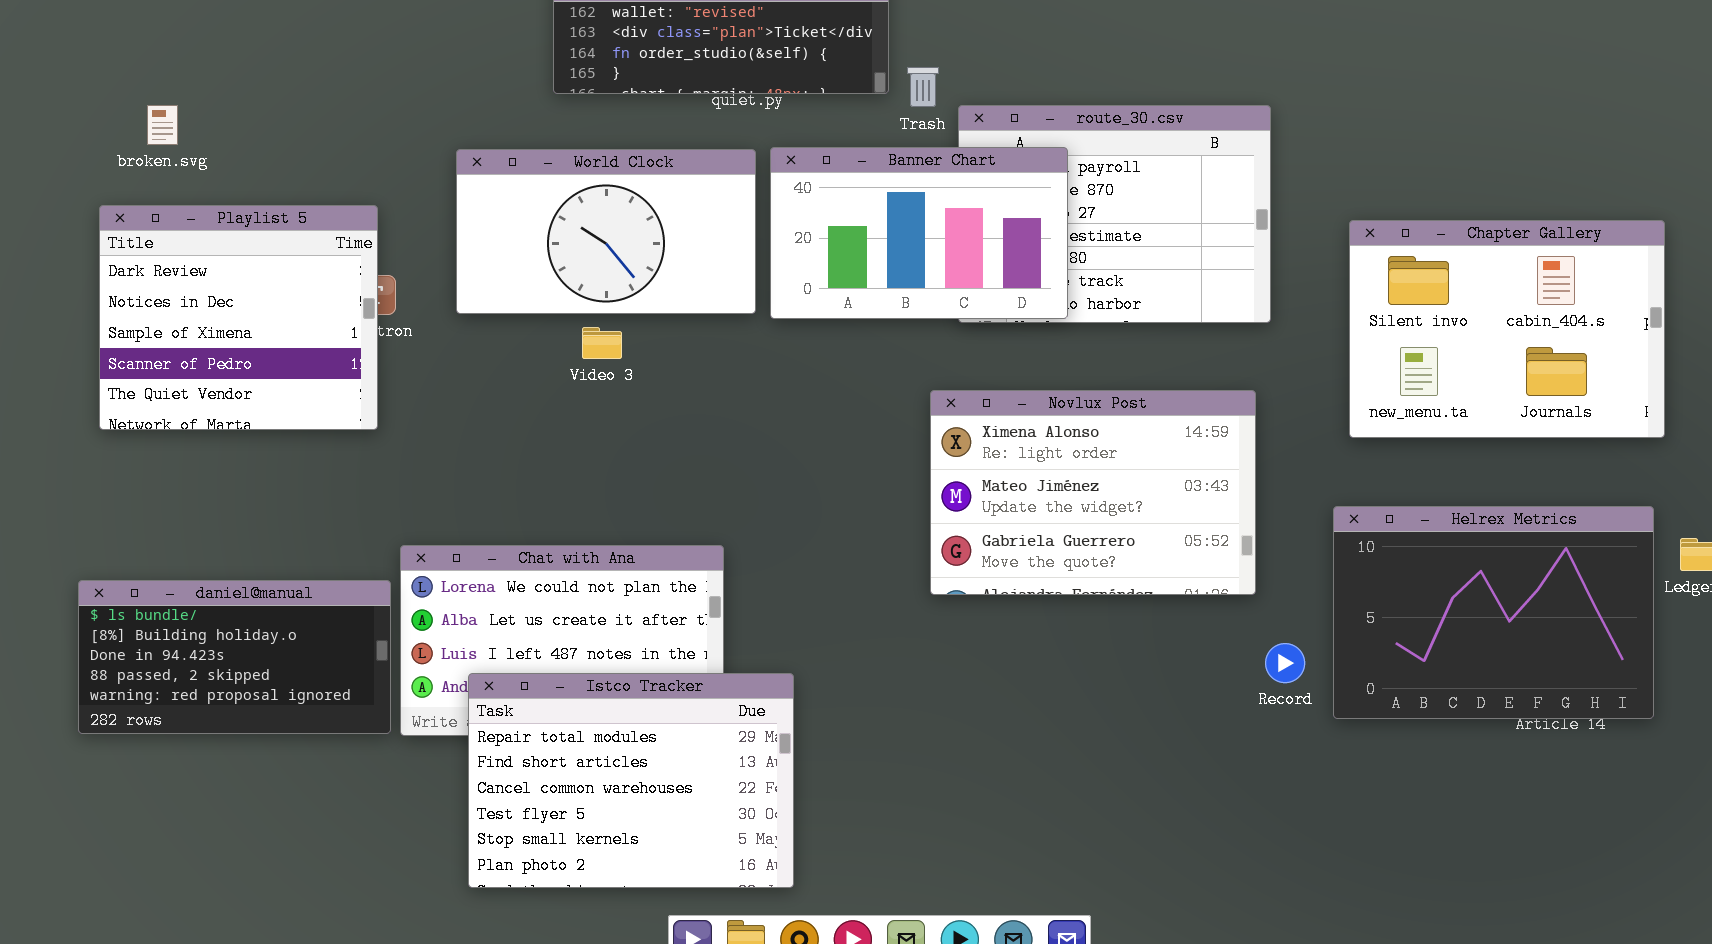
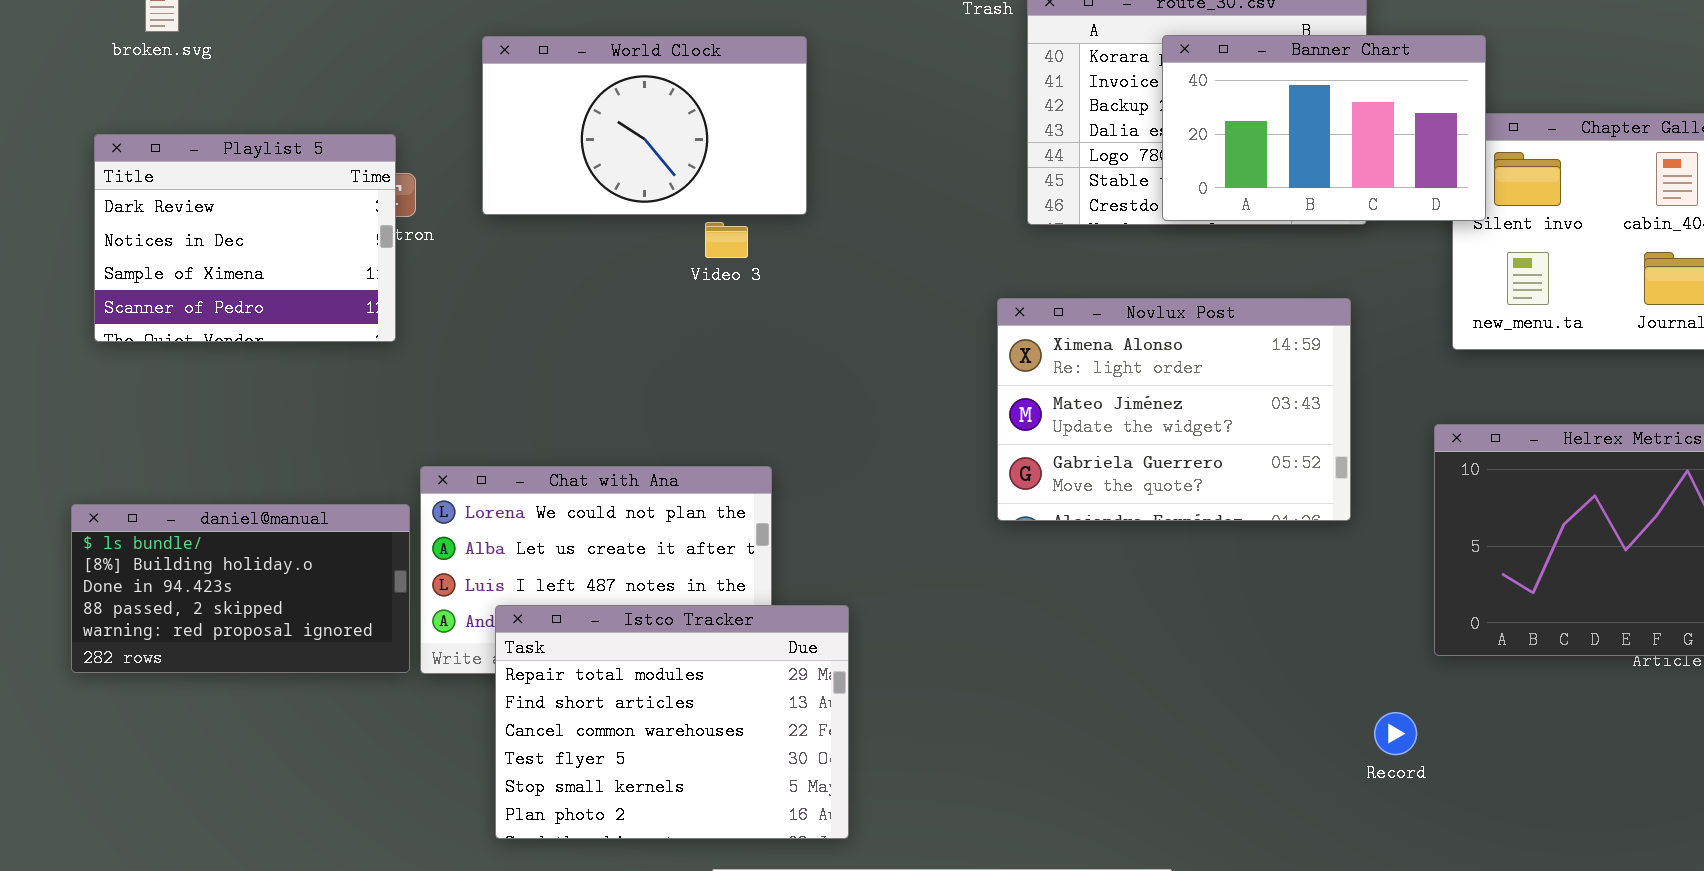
Banner Chart: [770,147,1068,319] -> [1162,35,1486,221], moved
Playlist 5: [99,205,378,430] -> [94,134,396,342], resized
Video 3: [582,327,622,359] -> [705,222,748,258], moved
Record: [1265,643,1305,683] -> [1374,712,1417,755], moved

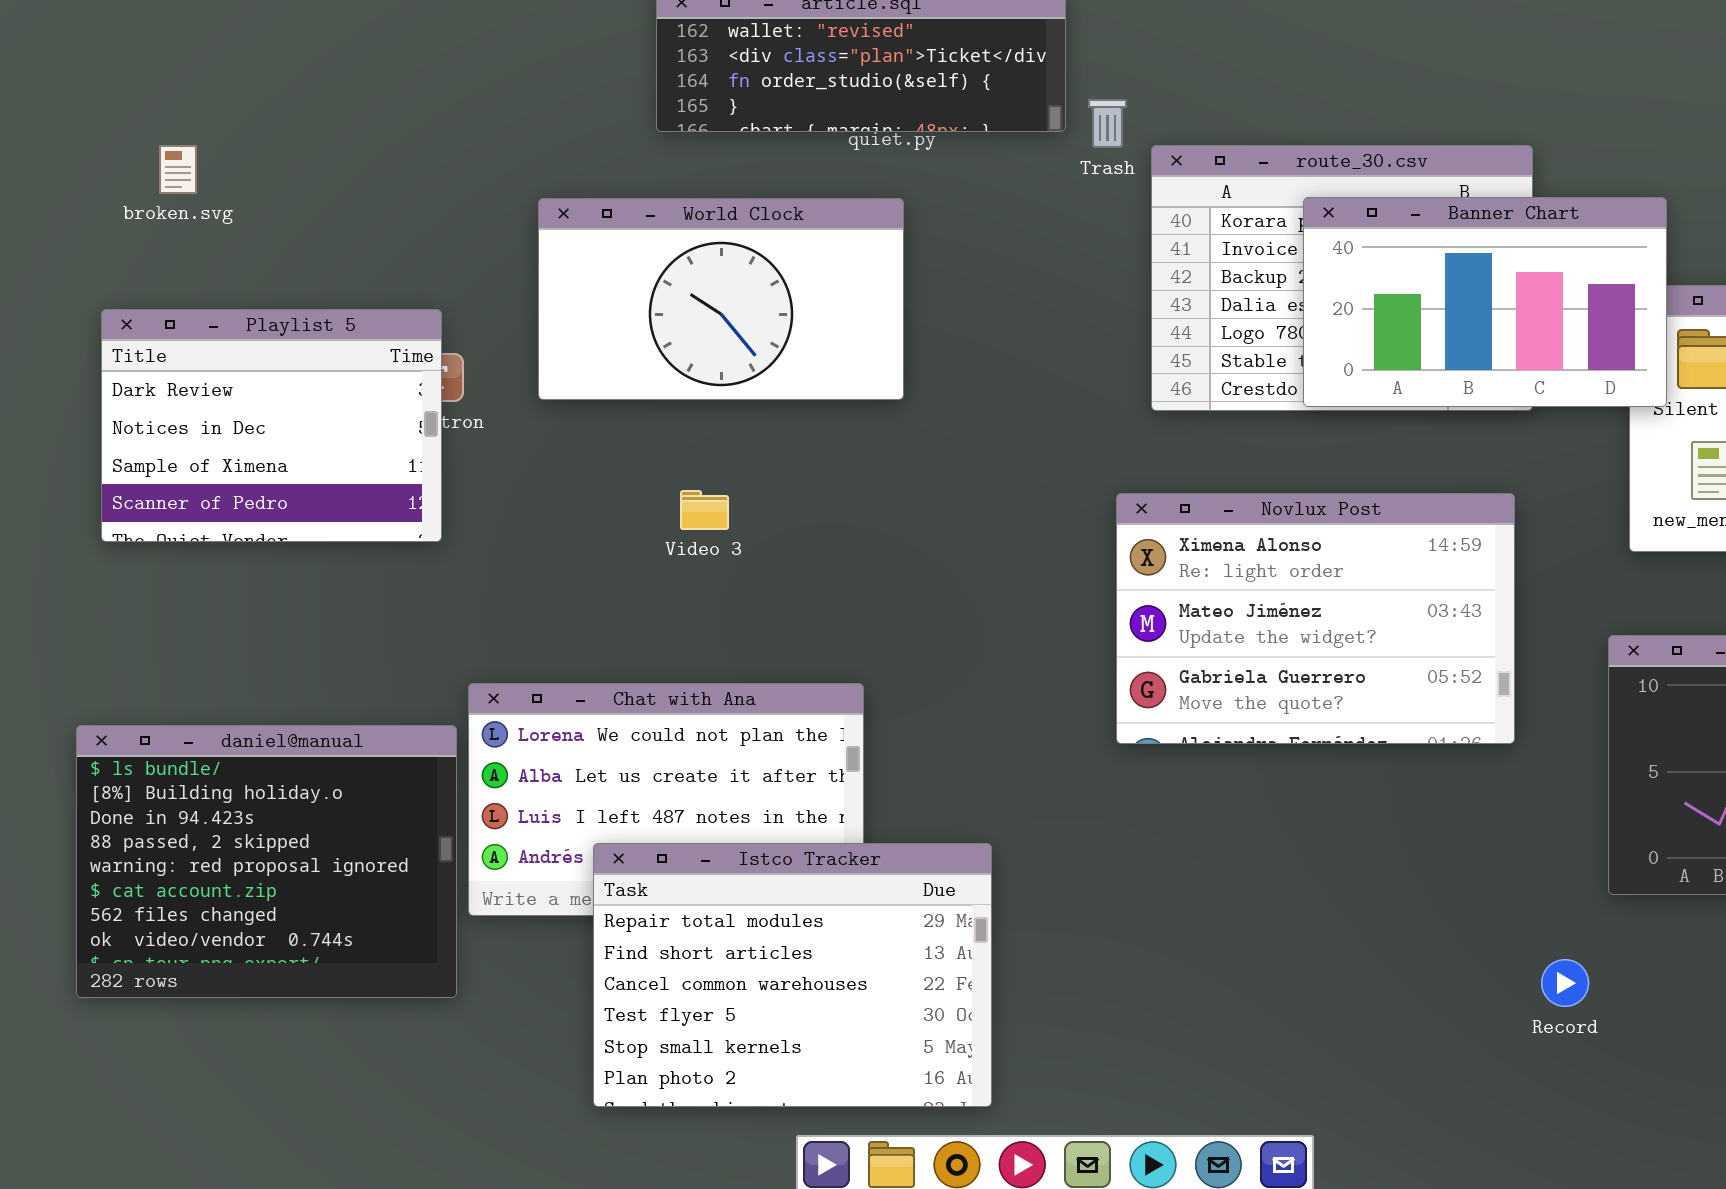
Video 3: [705,222,748,258] -> [680,490,729,530], moved
daniel@manual: [71,504,410,673] -> [76,725,457,998], resized
Istco Tracker: [495,605,849,839] -> [593,843,992,1107], moved

